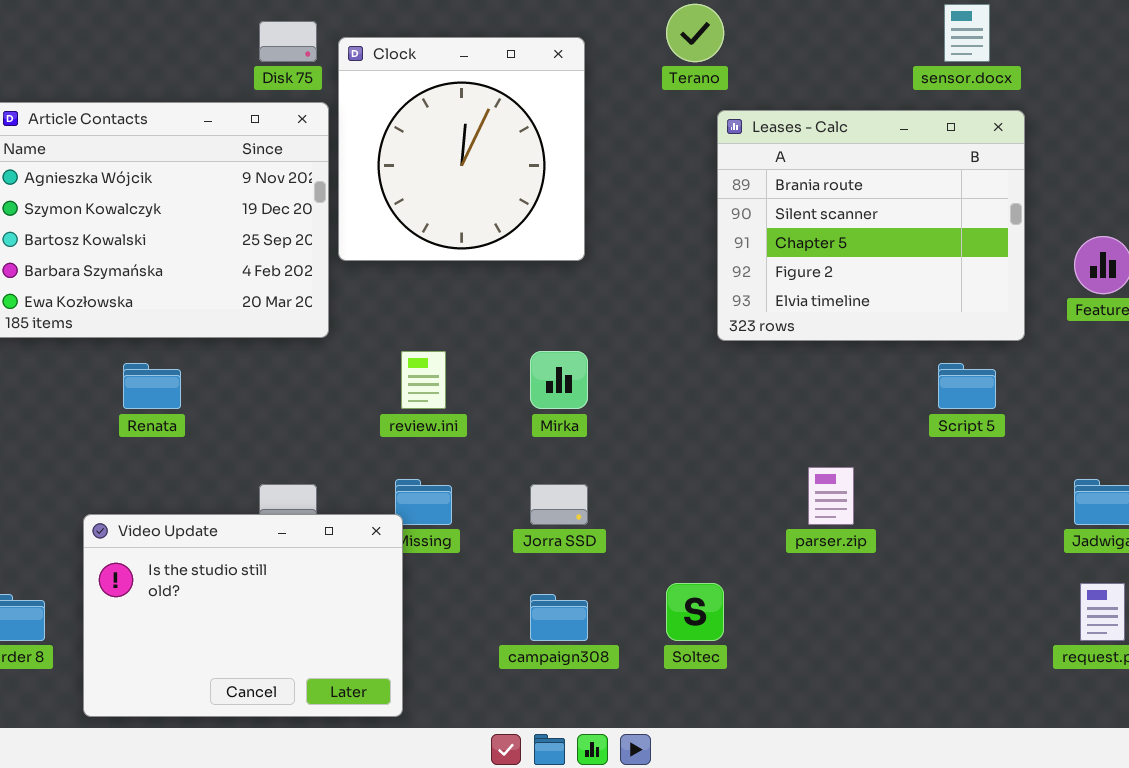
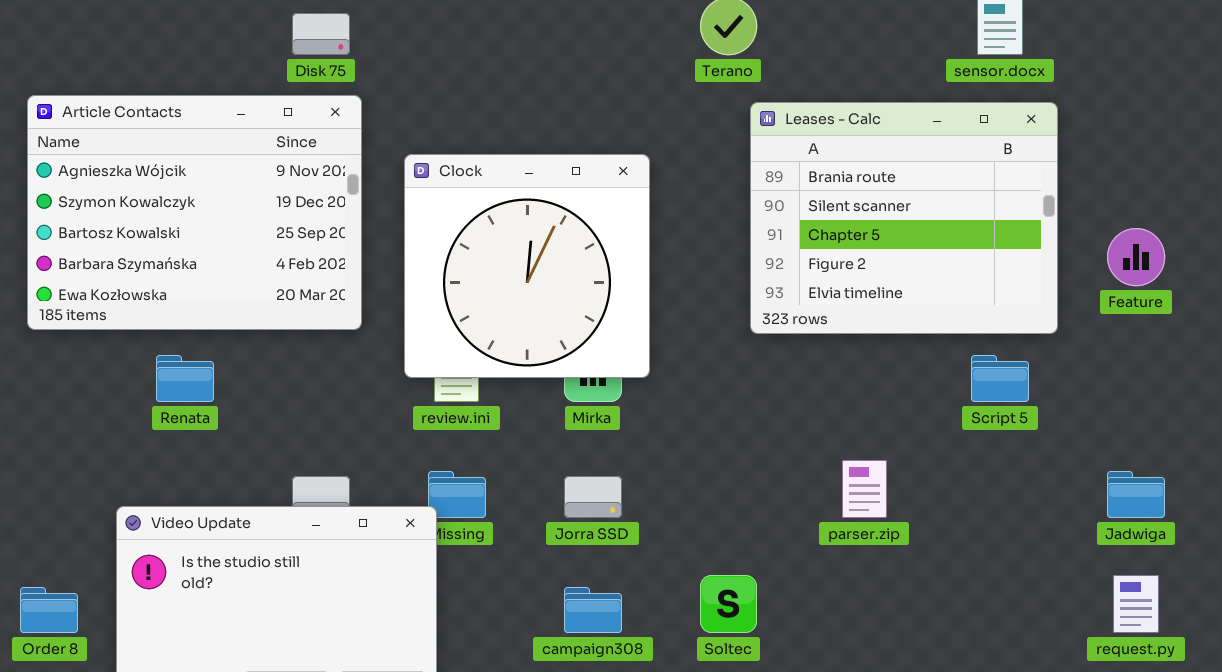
Clock: [338,37,585,261] -> [404,154,650,378], moved

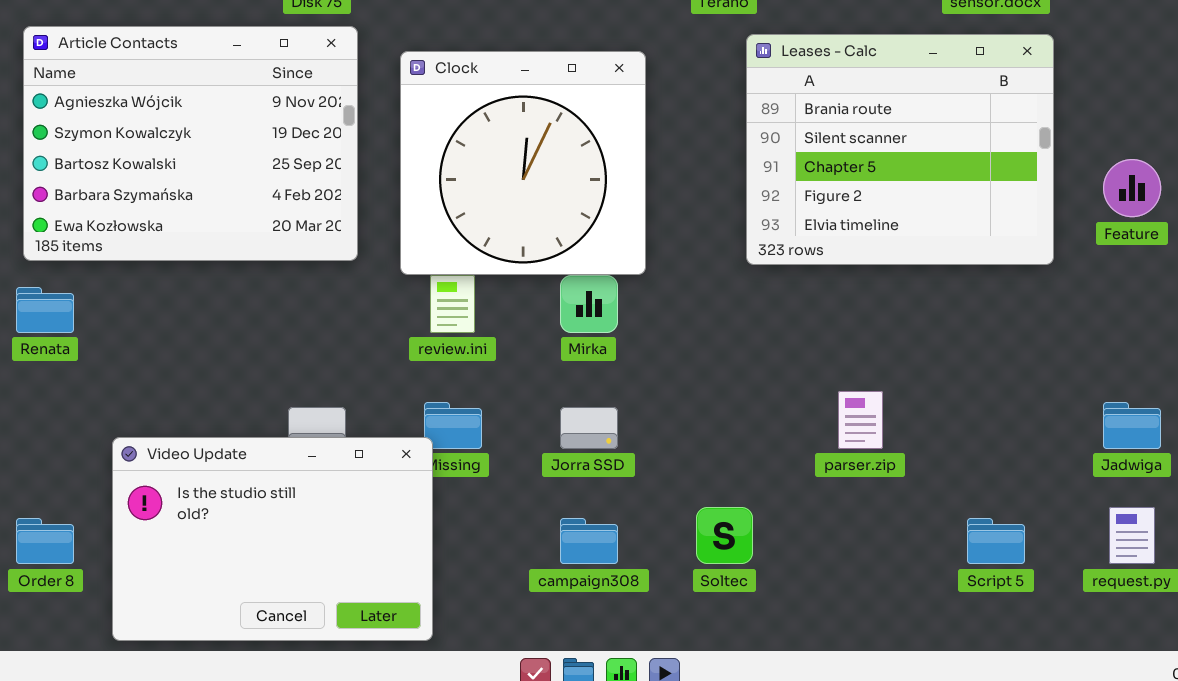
Clock: [404,154,650,378] -> [400,51,646,275], moved
Renata: [156,355,214,402] -> [16,287,74,333], moved
Script 5: [971,355,1029,402] -> [967,518,1025,564], moved

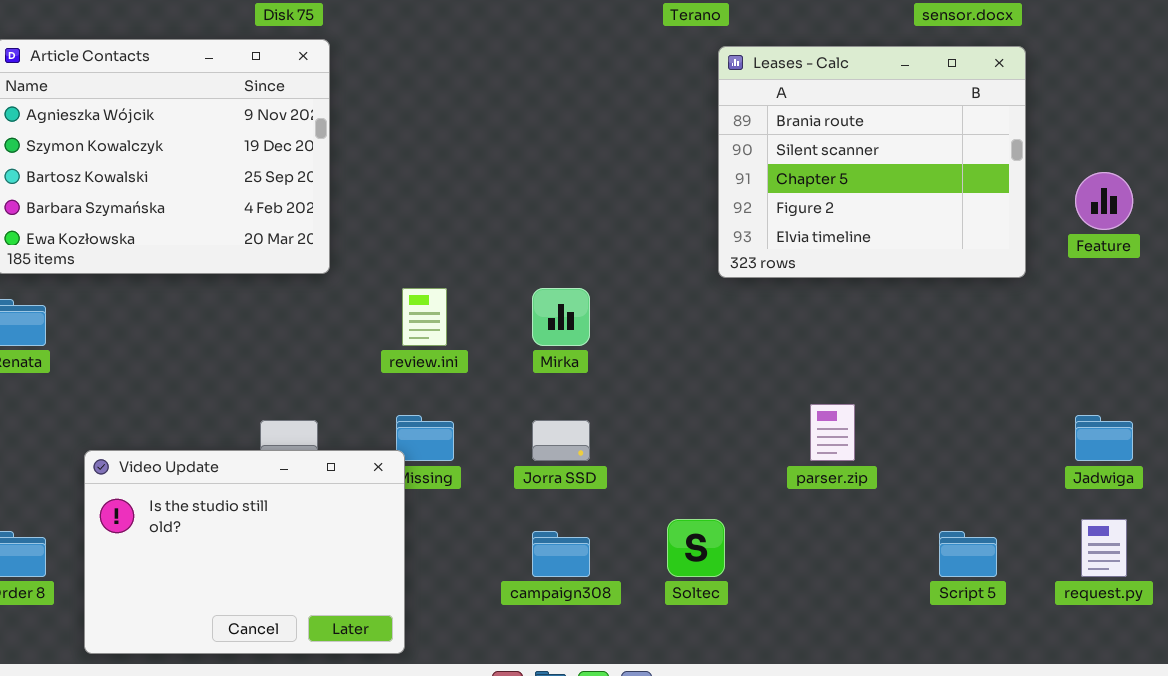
Clock: [400,51,646,275] -> none, closed

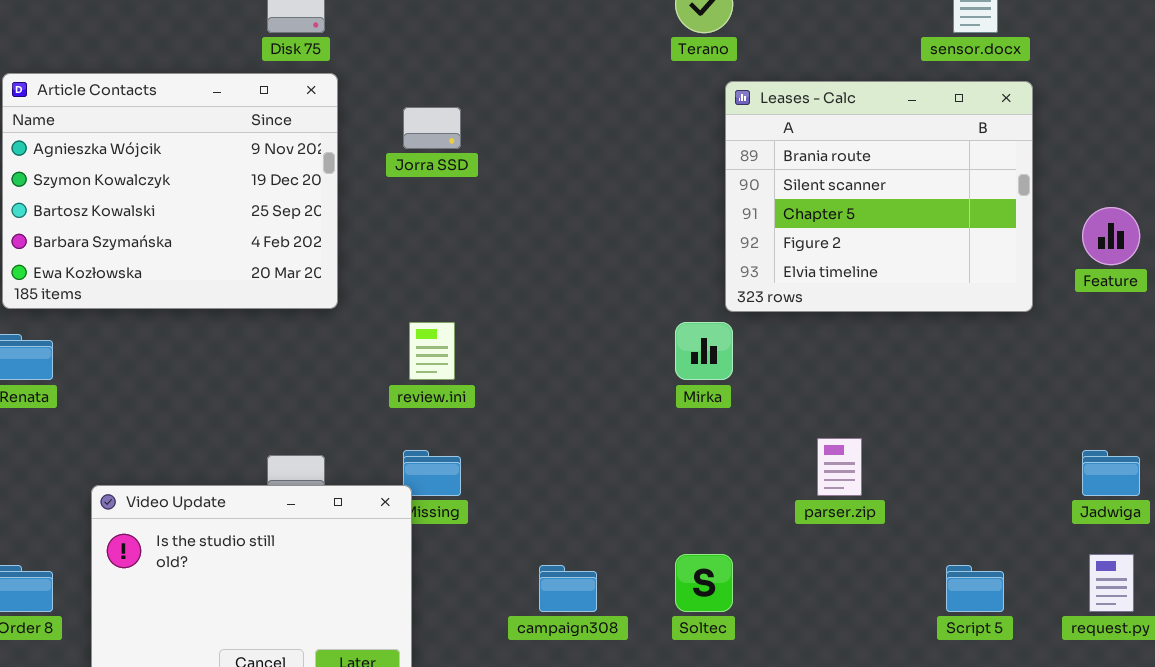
Mirka: [532,288,590,346] -> [675,322,733,380], moved
Jorra SSD: [532,420,590,461] -> [403,107,461,149], moved

